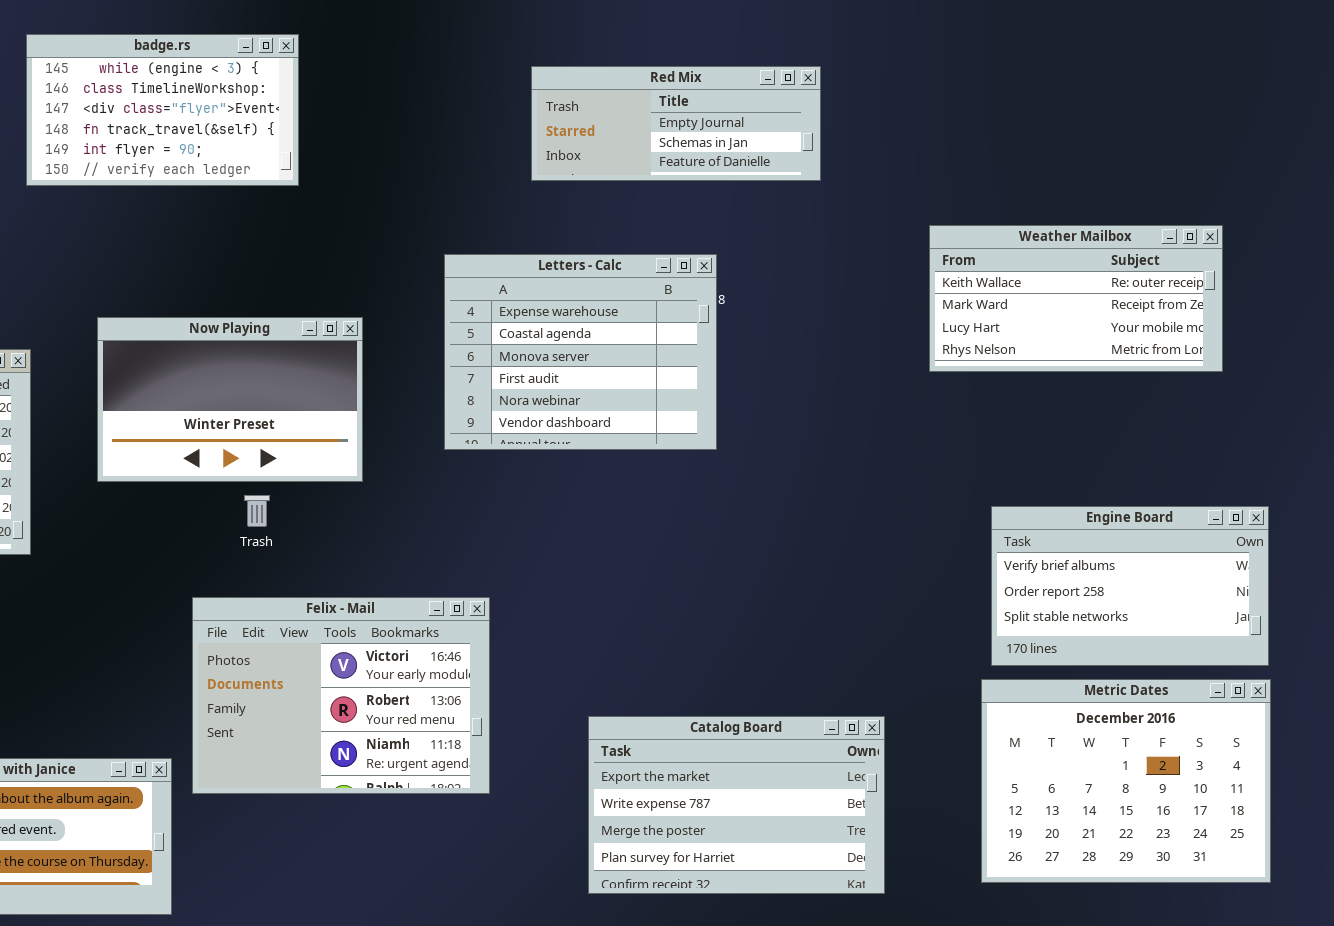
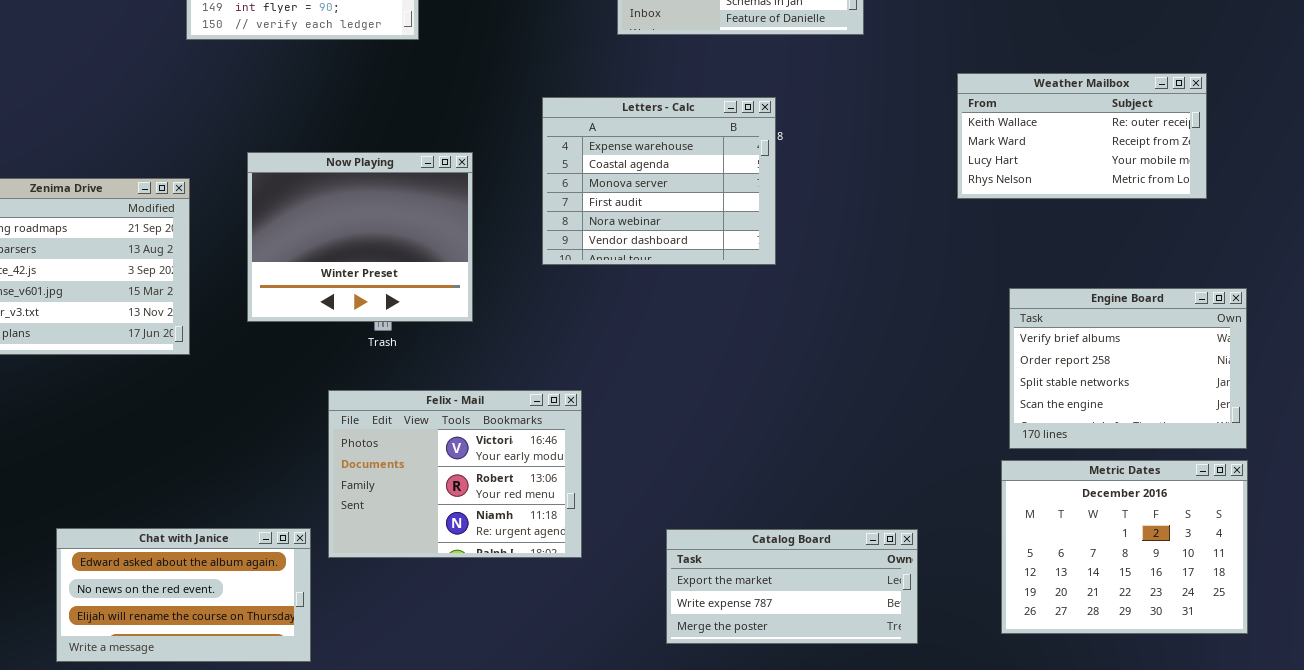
Now Playing: [97,317,363,482] -> [247,152,473,322], resized
Engine Board: [991,506,1269,666] -> [1009,288,1247,449], resized
Catalog Board: [588,716,885,894] -> [666,529,918,644], resized

